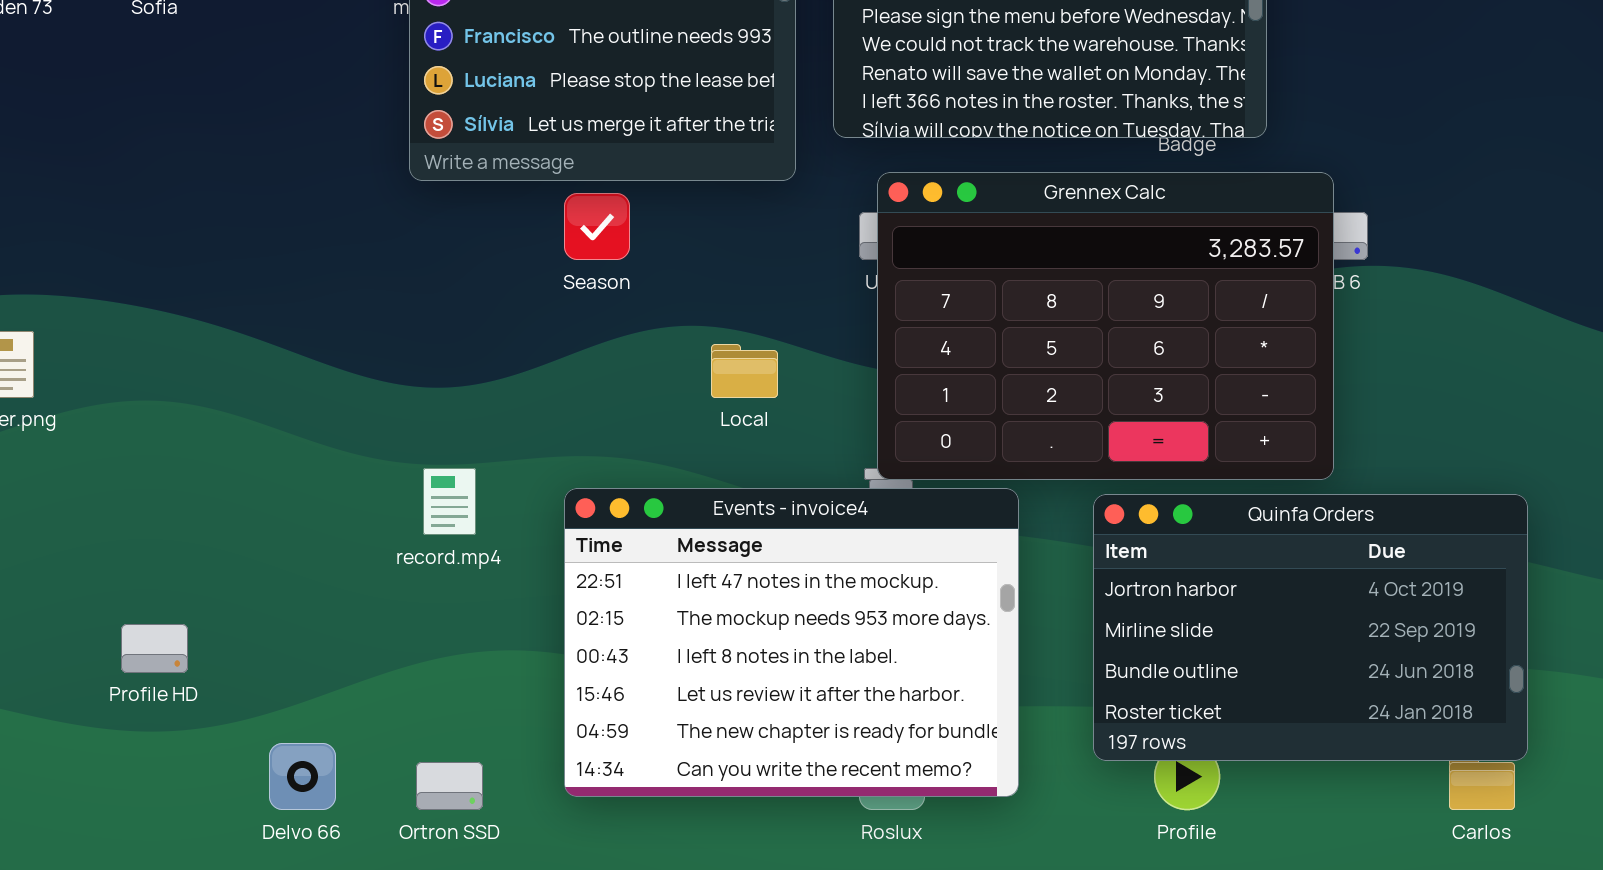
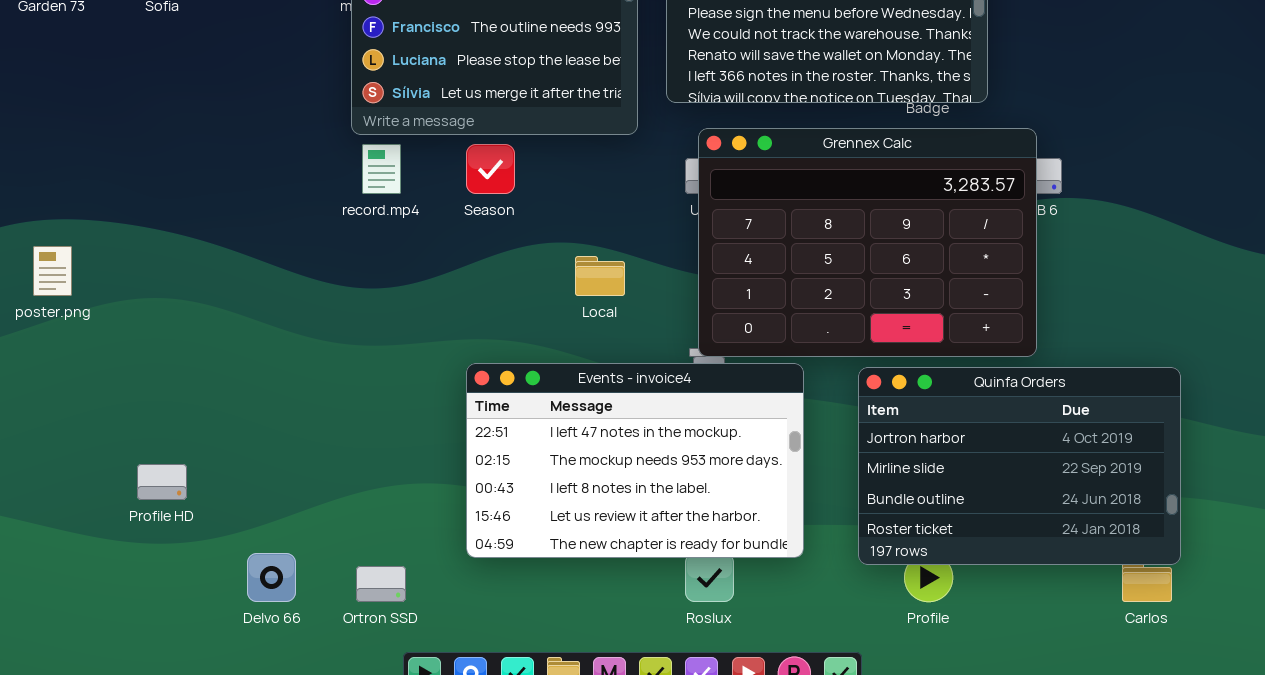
record.mp4: [423,468,476,535] -> [362,144,401,194], moved
Events - invoice4: [564,488,1019,797] -> [466,363,804,558], resized

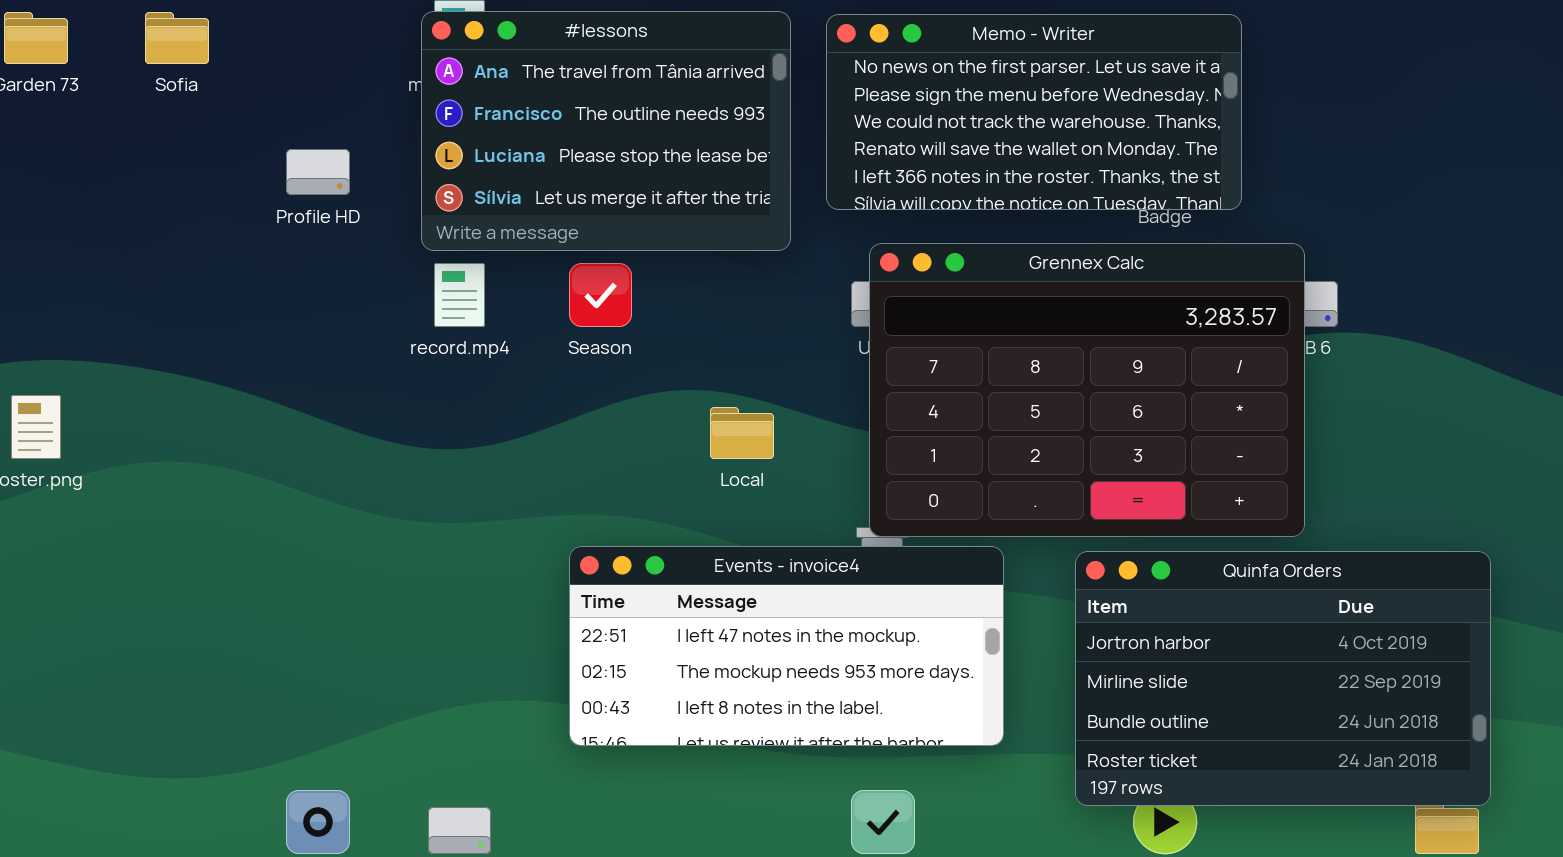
Events - invoice4: [466,363,804,558] -> [569,546,1004,746], resized
Profile HD: [137,464,187,500] -> [286,149,350,195], moved

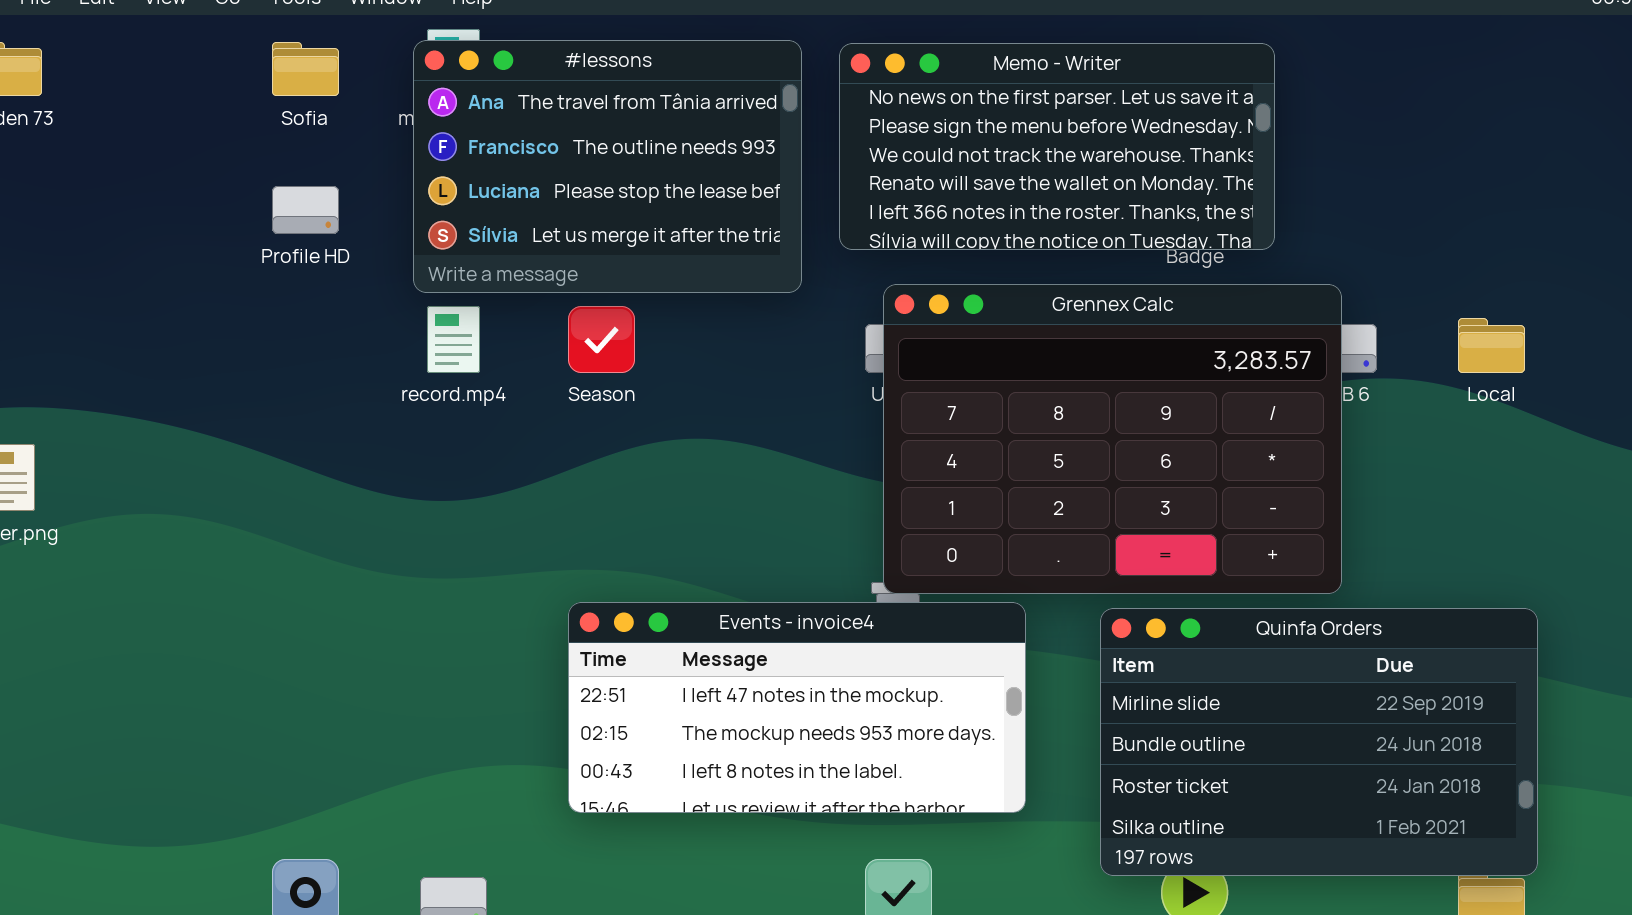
Sofia: [145,12,209,64] -> [272,42,339,96], moved
Local: [710,407,774,459] -> [1458,318,1525,373], moved
Quinfa Orders: [1075,551,1491,806] -> [1100,608,1538,876], scrolled down 1 row

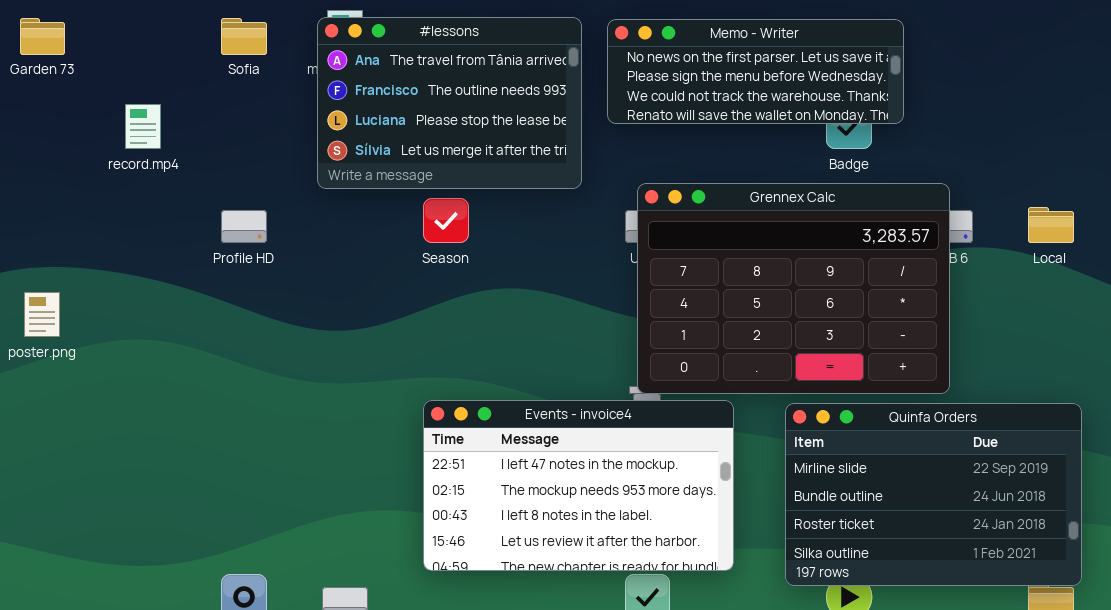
Memo - Writer: [839,43,1275,250] -> [607,19,904,124], resized
Profile HD: [272,186,339,234] -> [221,210,267,243], moved
record.mp4: [427,306,480,373] -> [125,104,161,149], moved
Events - invoice4: [568,602,1026,813] -> [423,400,734,571], resized

